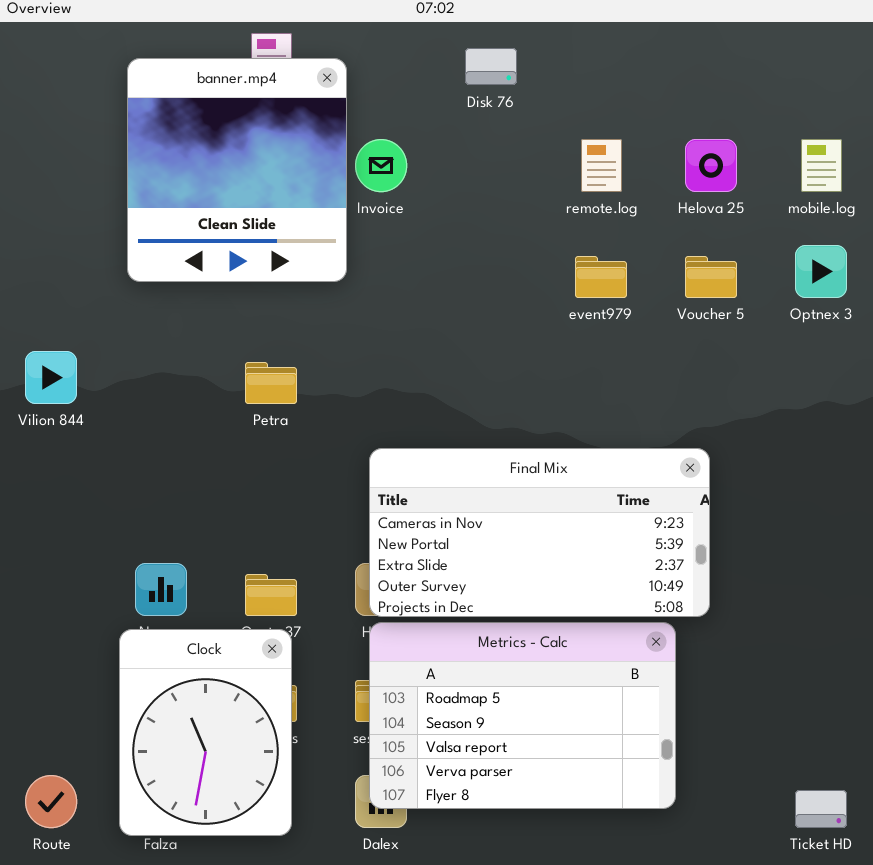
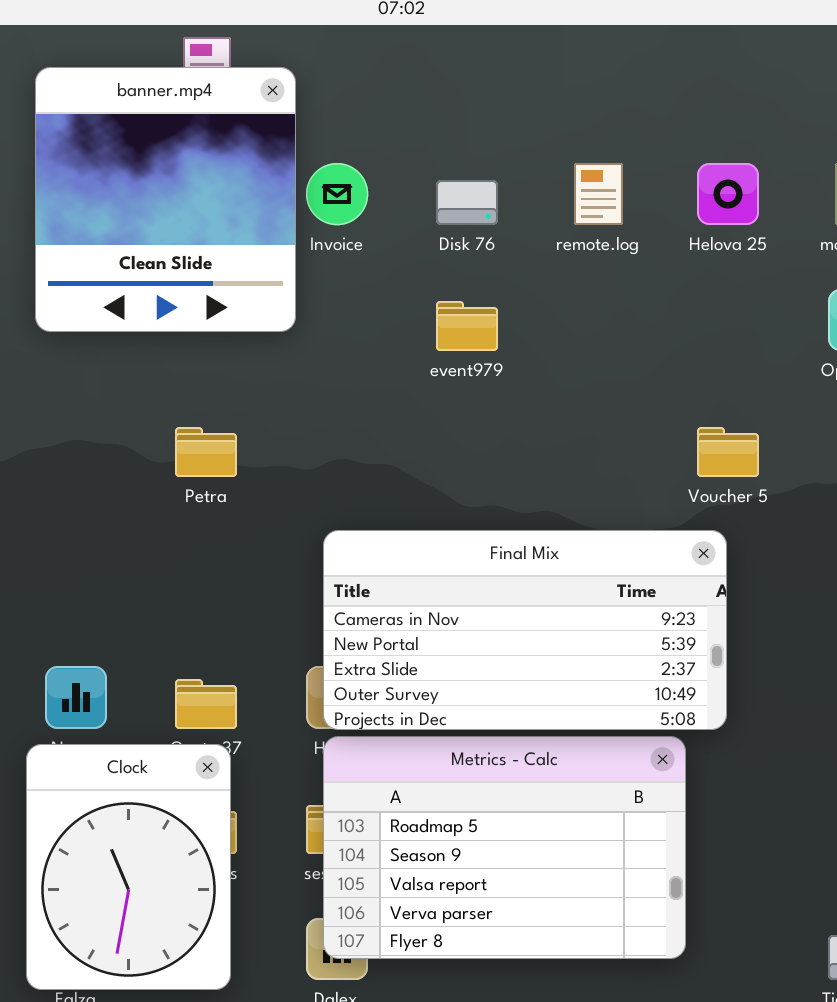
Disk 76: [465,48,517,85] -> [436,180,498,225], moved
event979: [575,256,627,298] -> [436,301,498,351], moved
Voucher 5: [685,256,737,298] -> [697,427,759,477], moved

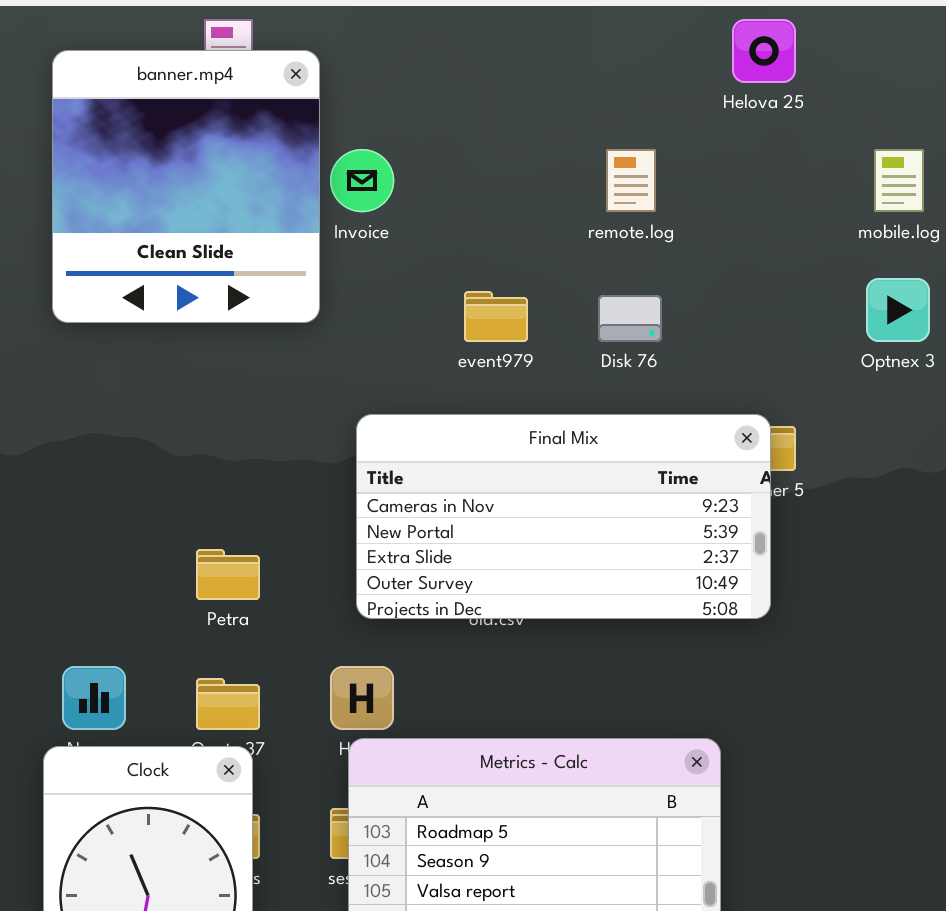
Helova 25: [697,163,759,225] -> [732,19,796,83], moved
Disk 76: [436,180,498,225] -> [598,295,662,342], moved
Petra: [175,427,237,477] -> [196,549,260,600], moved
Final Mix: [323,530,727,730] -> [356,414,771,619], moved

